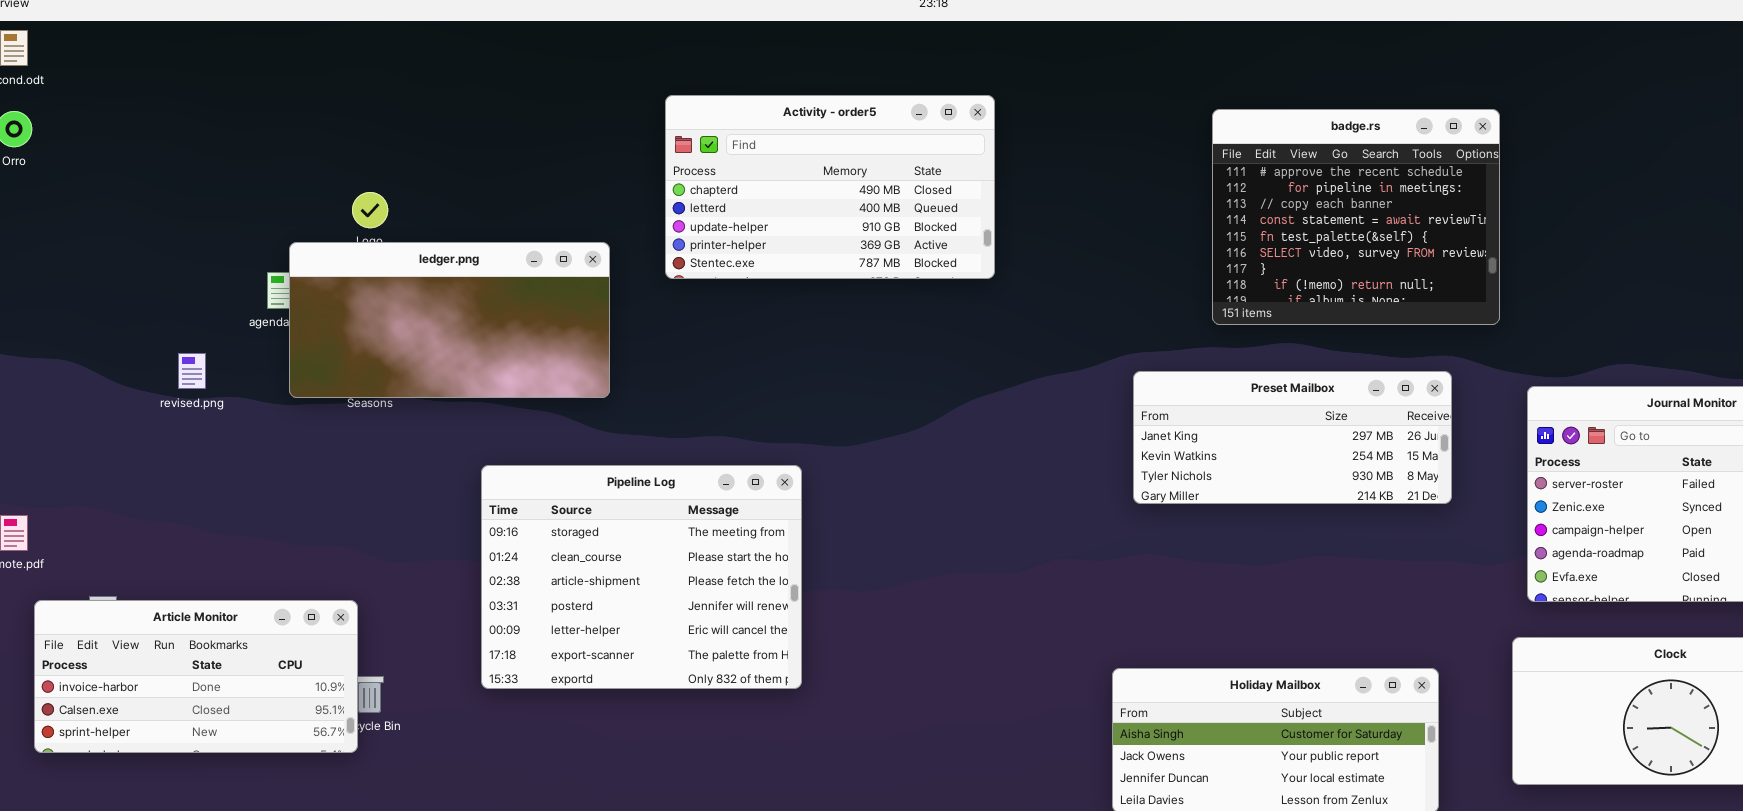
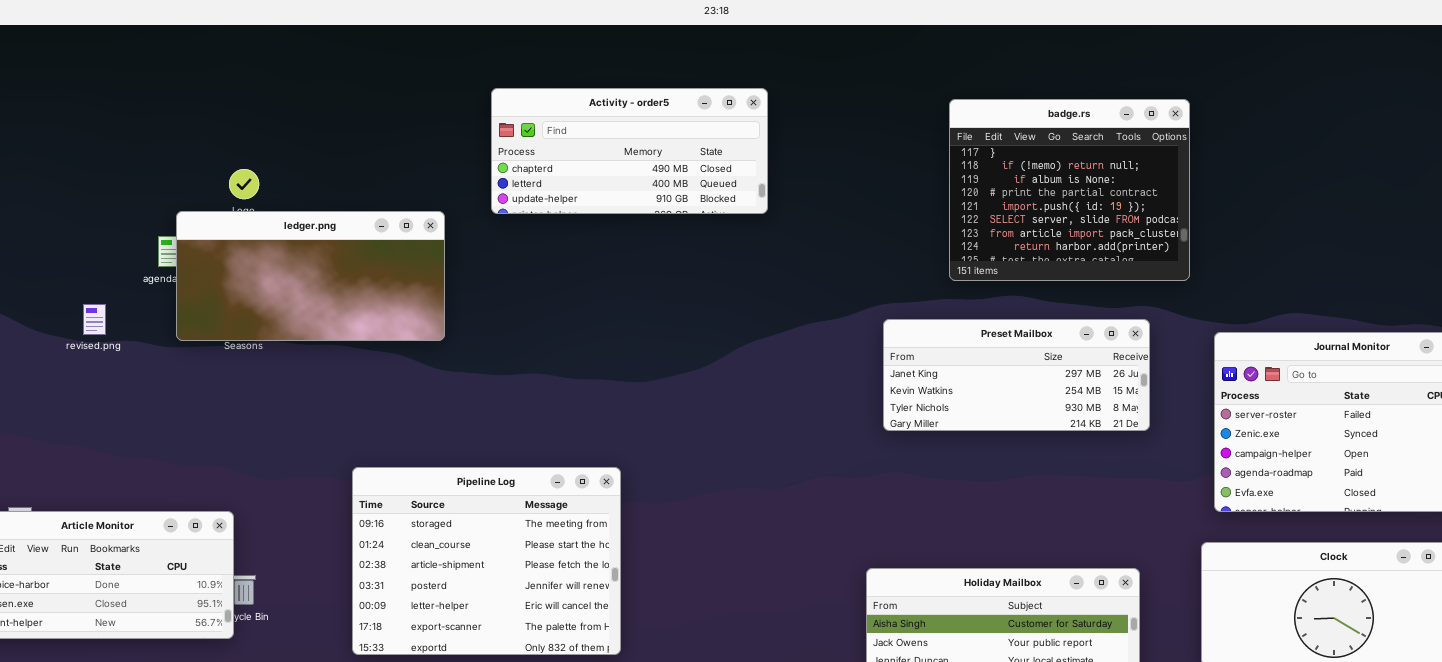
Activity - order5: [665,95,995,279] -> [491,88,768,214], resized
badge.rs: [1212,109,1500,325] -> [949,99,1190,281], scrolled down 6 rows
Pipeline Log: [481,465,802,689] -> [352,467,621,655], moved

